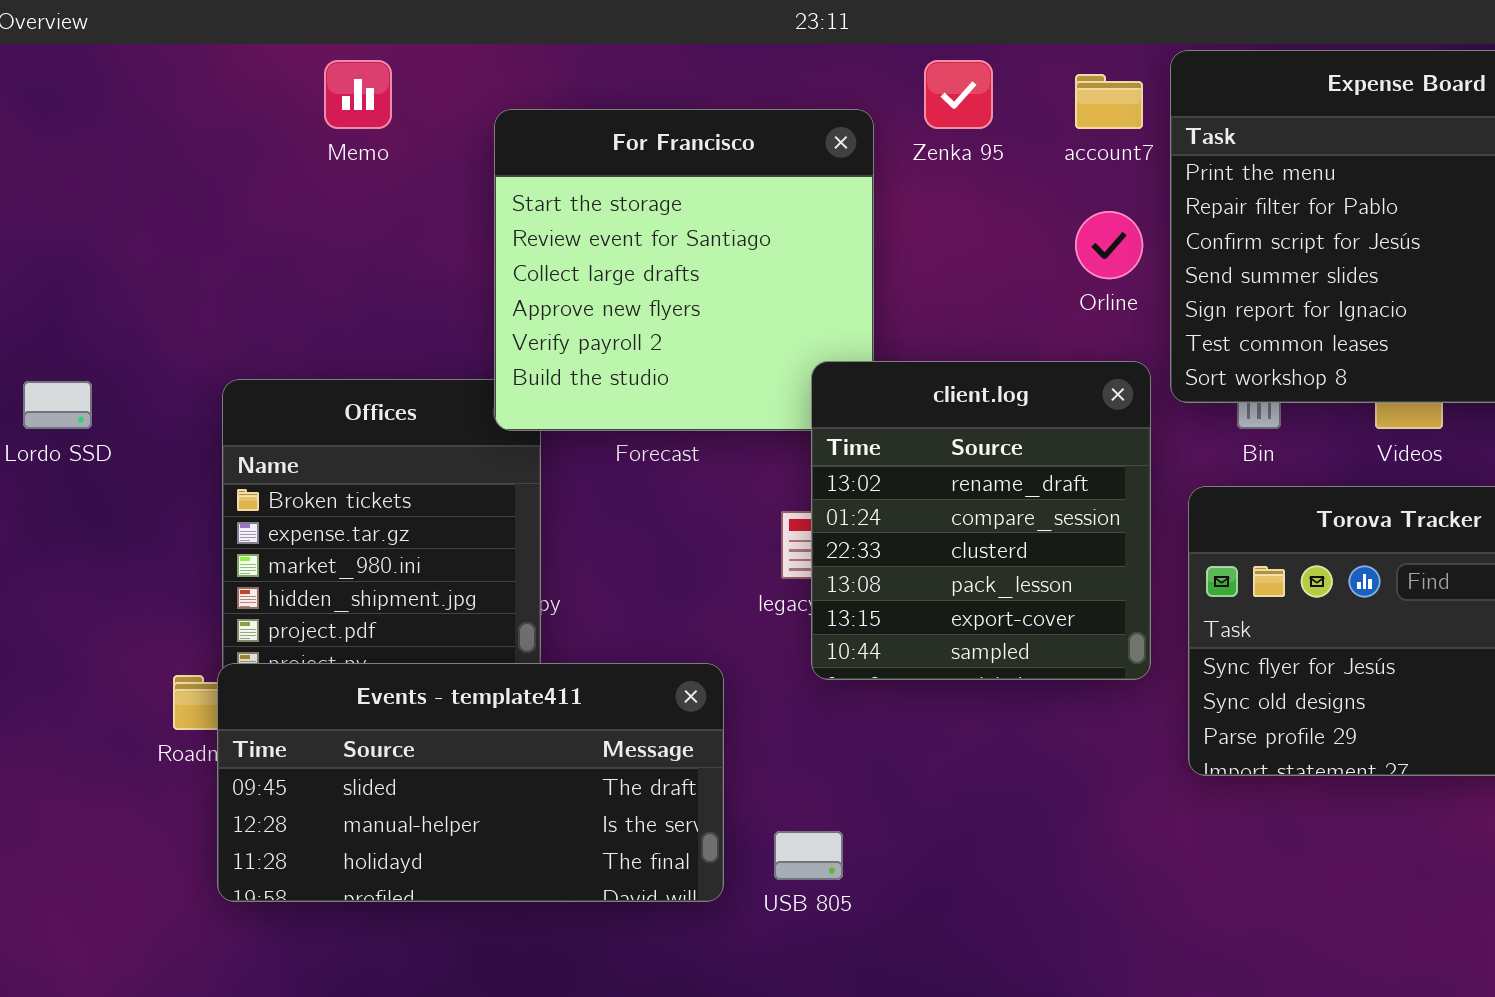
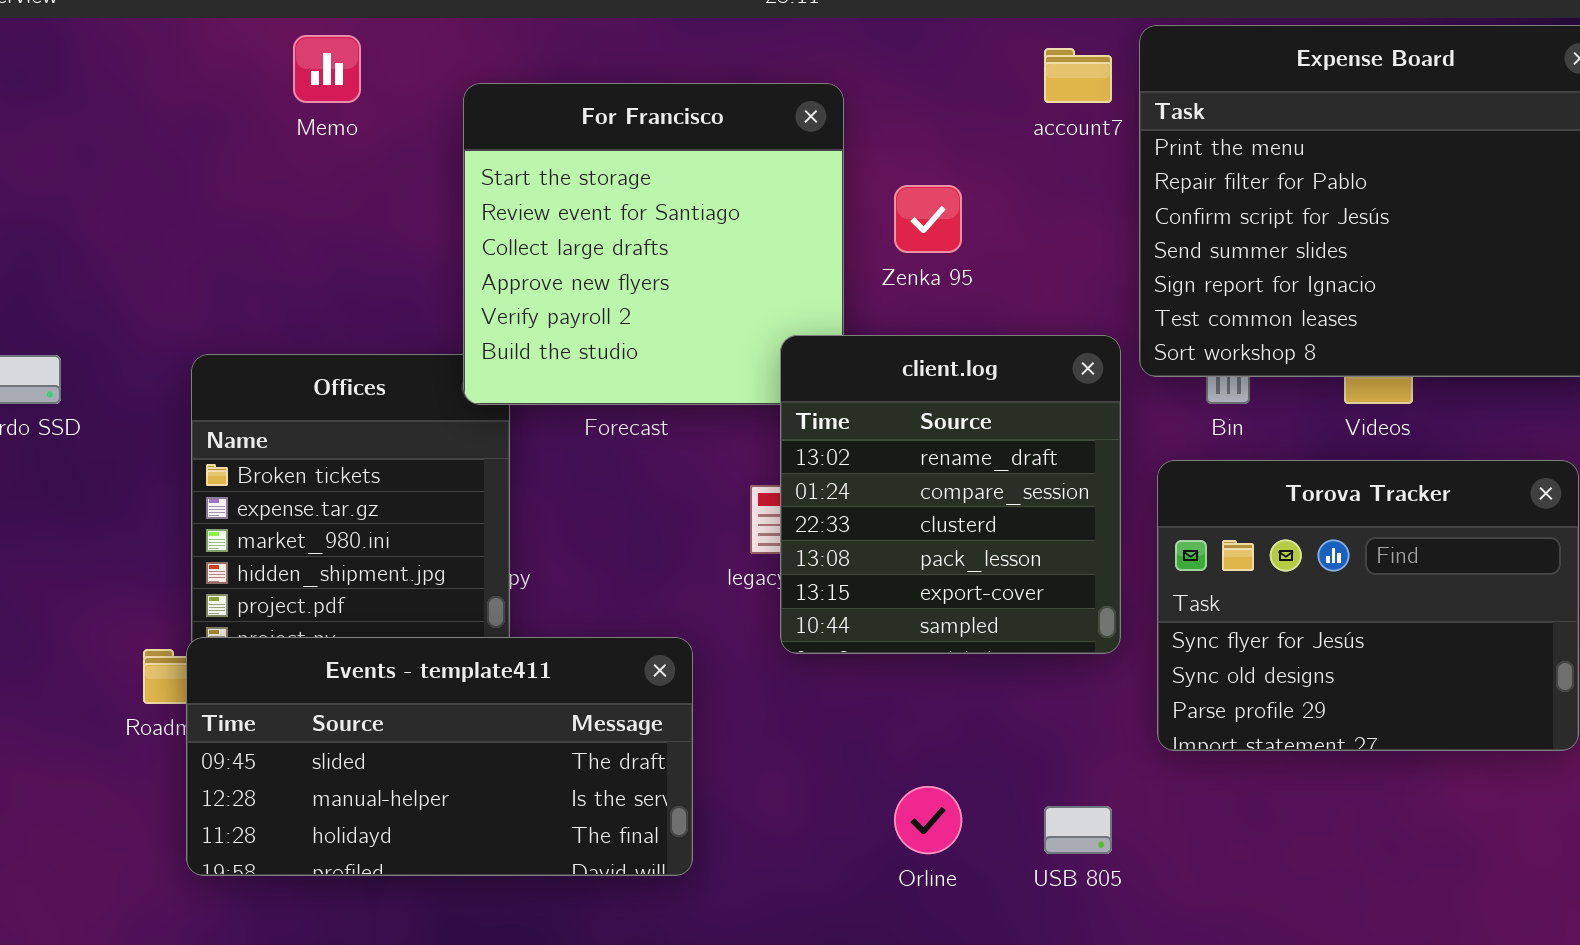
Zenka 95: [924,60,993,129] -> [894,185,962,253], moved
Orline: [1075,211,1143,279] -> [894,786,962,854], moved
USB 805: [774,831,843,880] -> [1044,806,1112,854], moved

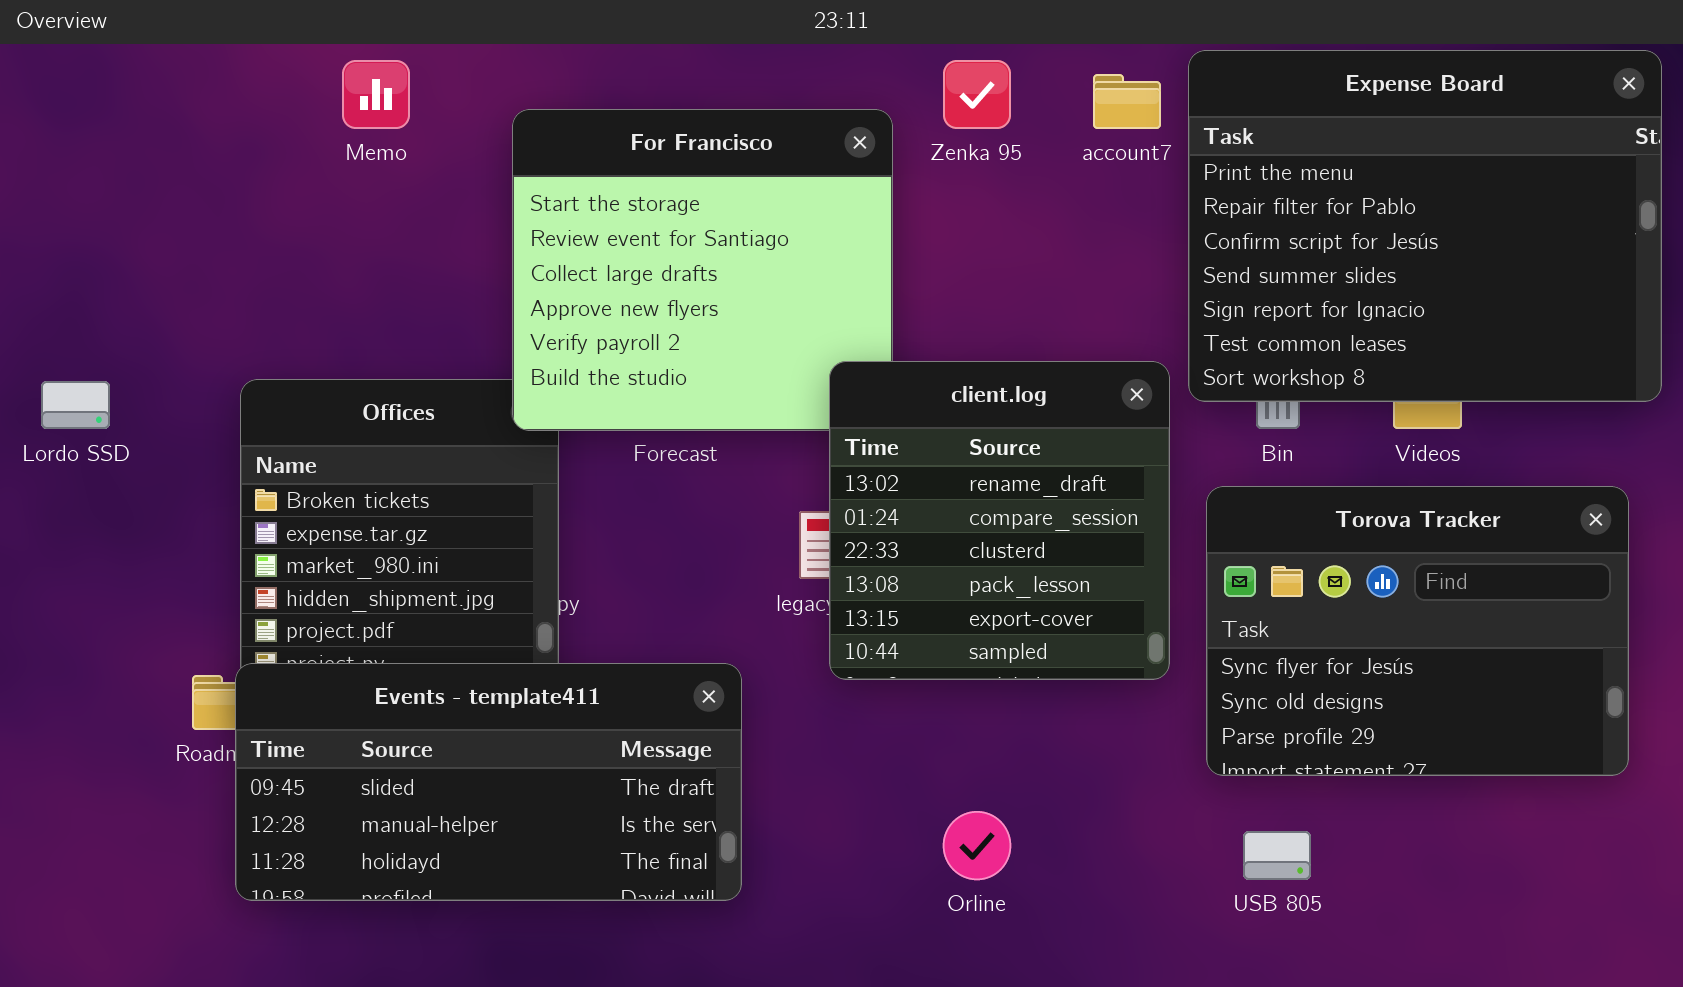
Zenka 95: [894,185,962,253] -> [943,60,1011,129], moved
USB 805: [1044,806,1112,854] -> [1243,831,1311,880], moved

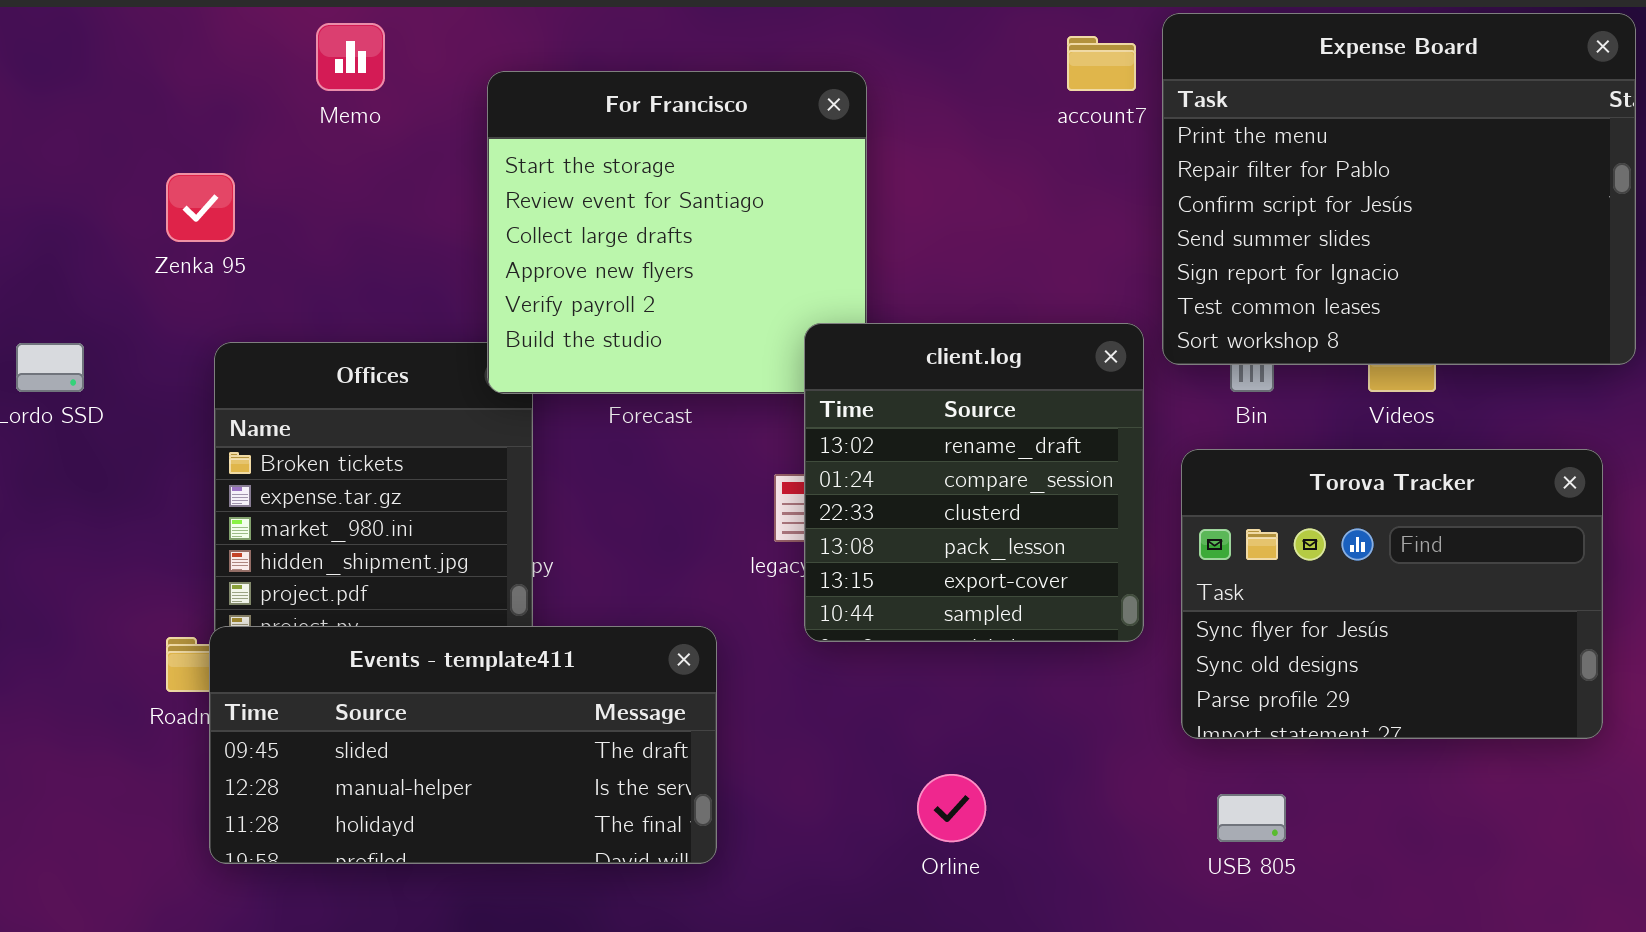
Zenka 95: [943,60,1011,129] -> [166,173,235,242], moved

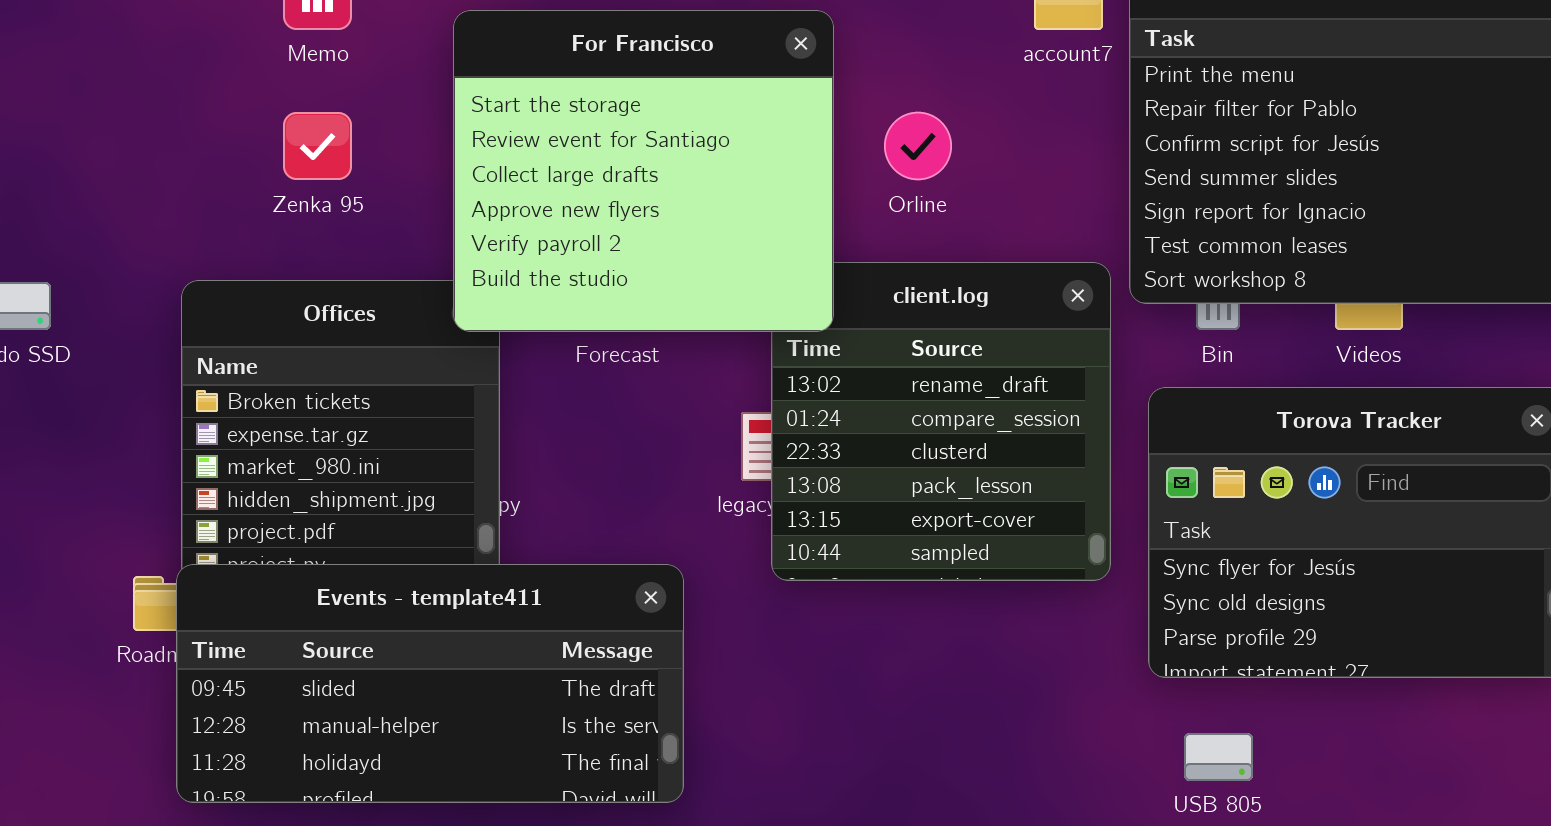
For Francisco: [487,71,867,394] -> [453,10,834,332], raised
Zenka 95: [166,173,235,242] -> [283,112,352,180], moved
Orline: [917,774,986,842] -> [884,112,952,180], moved

